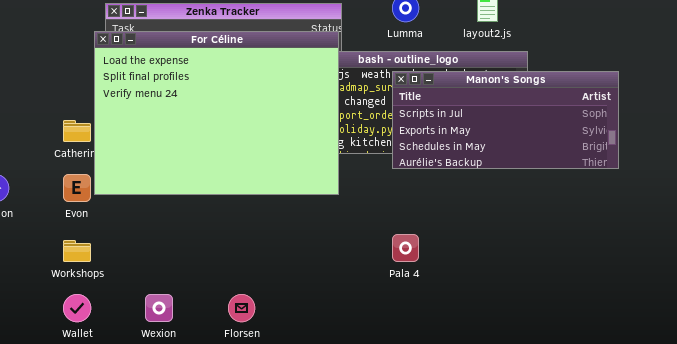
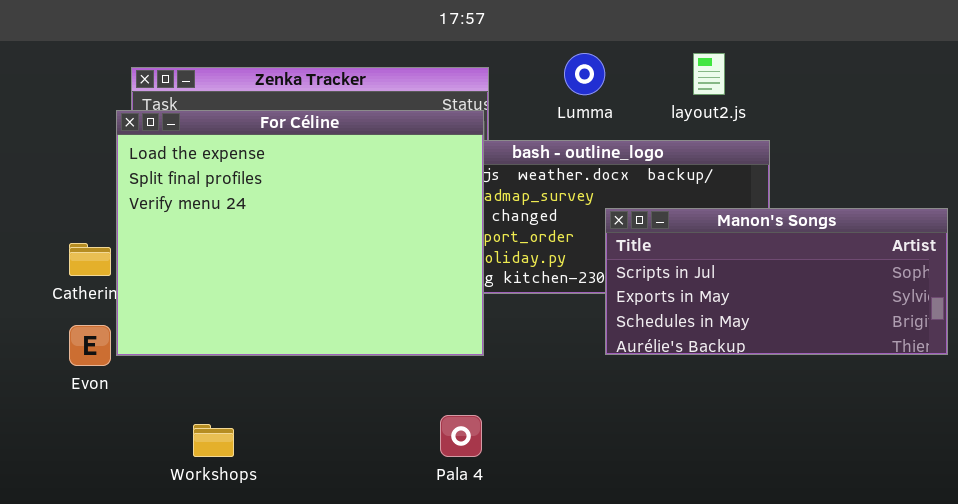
Manon's Songs: [392,71,619,169] -> [605,208,948,355], moved
Pala 4: [392,234,419,262] -> [440,415,482,457], moved
Workshops: [63,240,91,262] -> [193,424,234,457], moved

